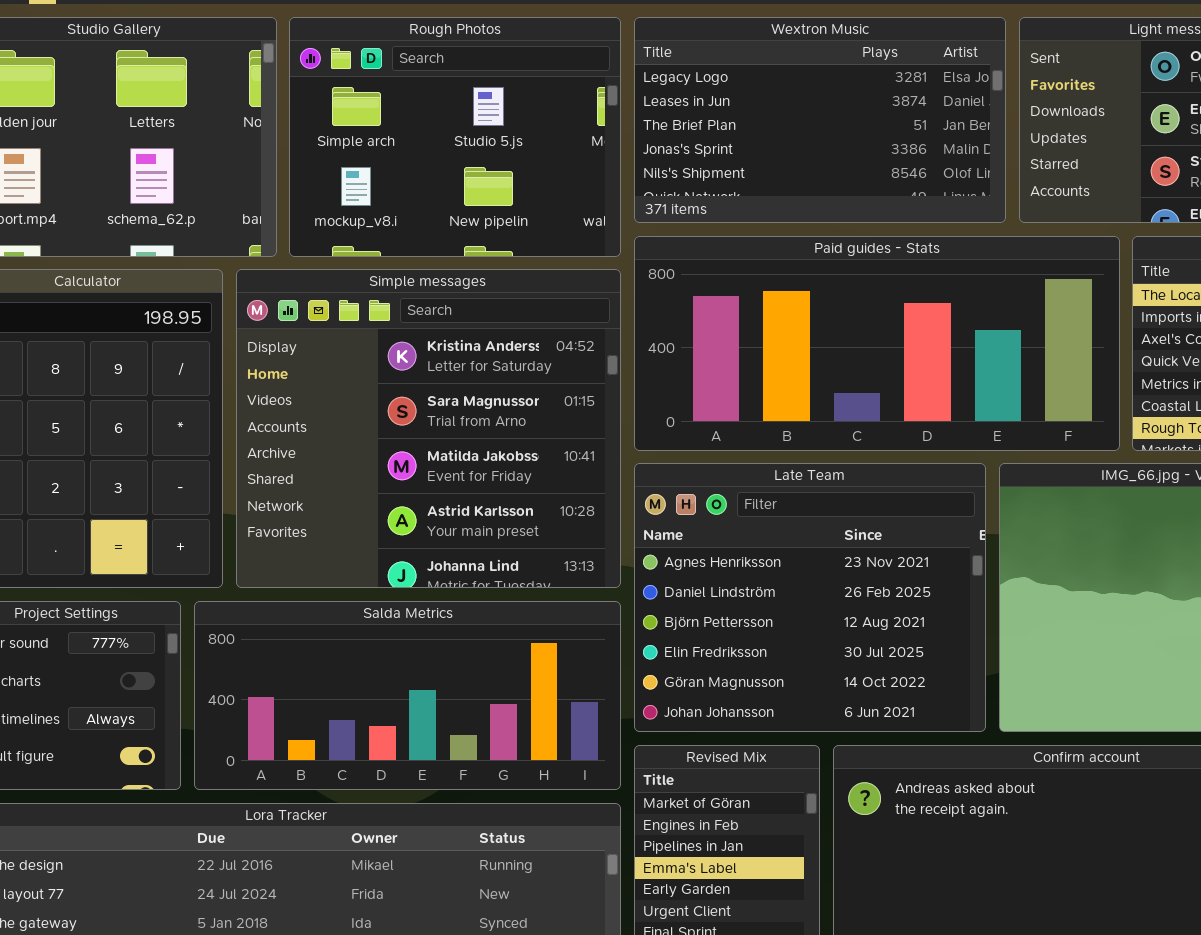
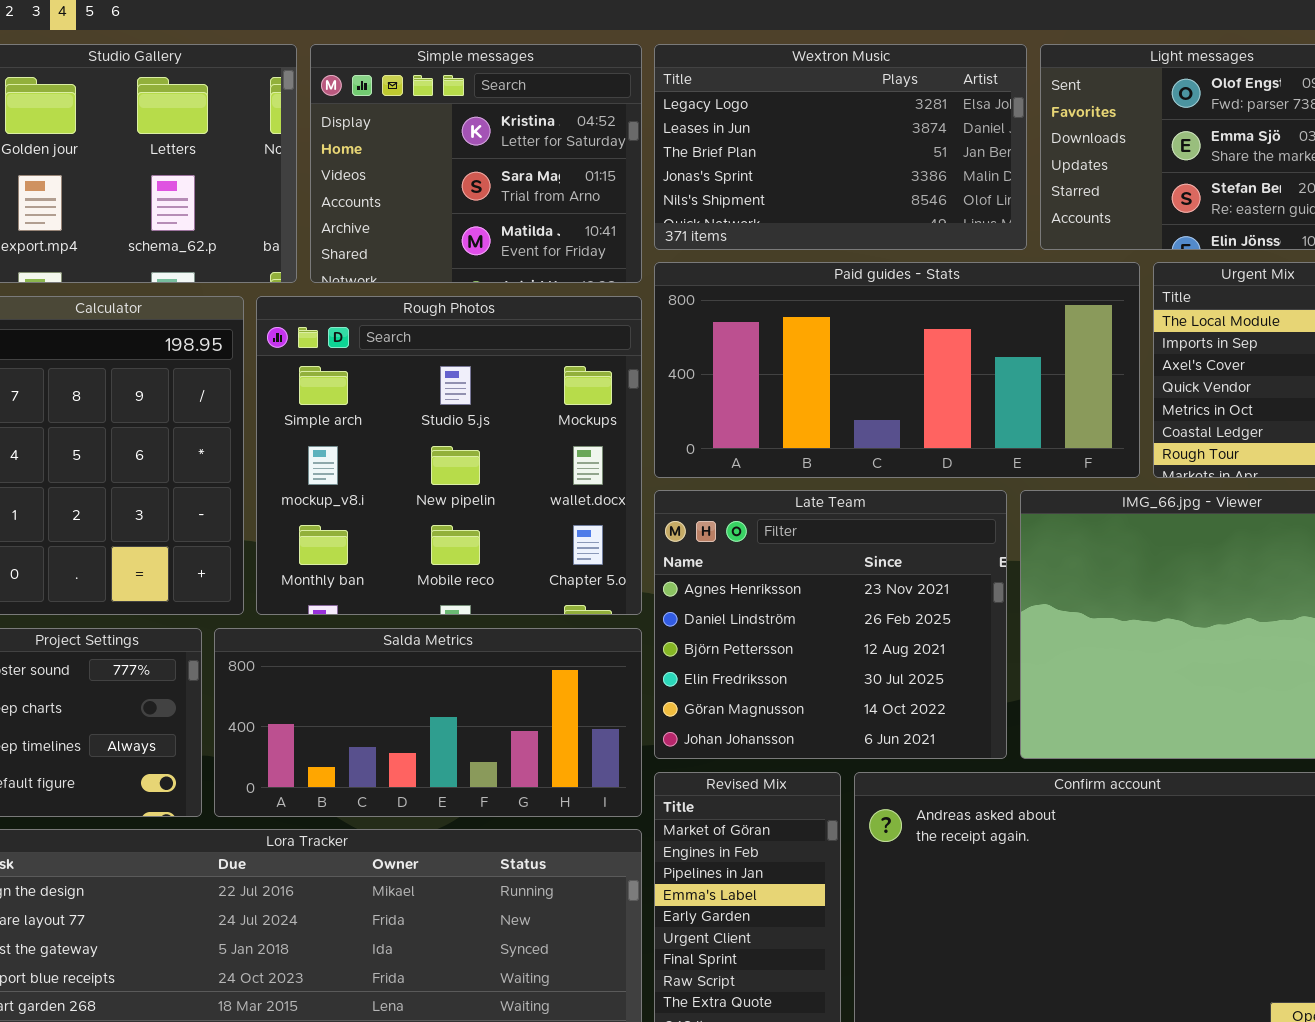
Rough Photos: [289,17,621,257] -> [256,296,642,615], moved, resized
Simple messages: [236,269,621,588] -> [310,44,642,283], moved, resized

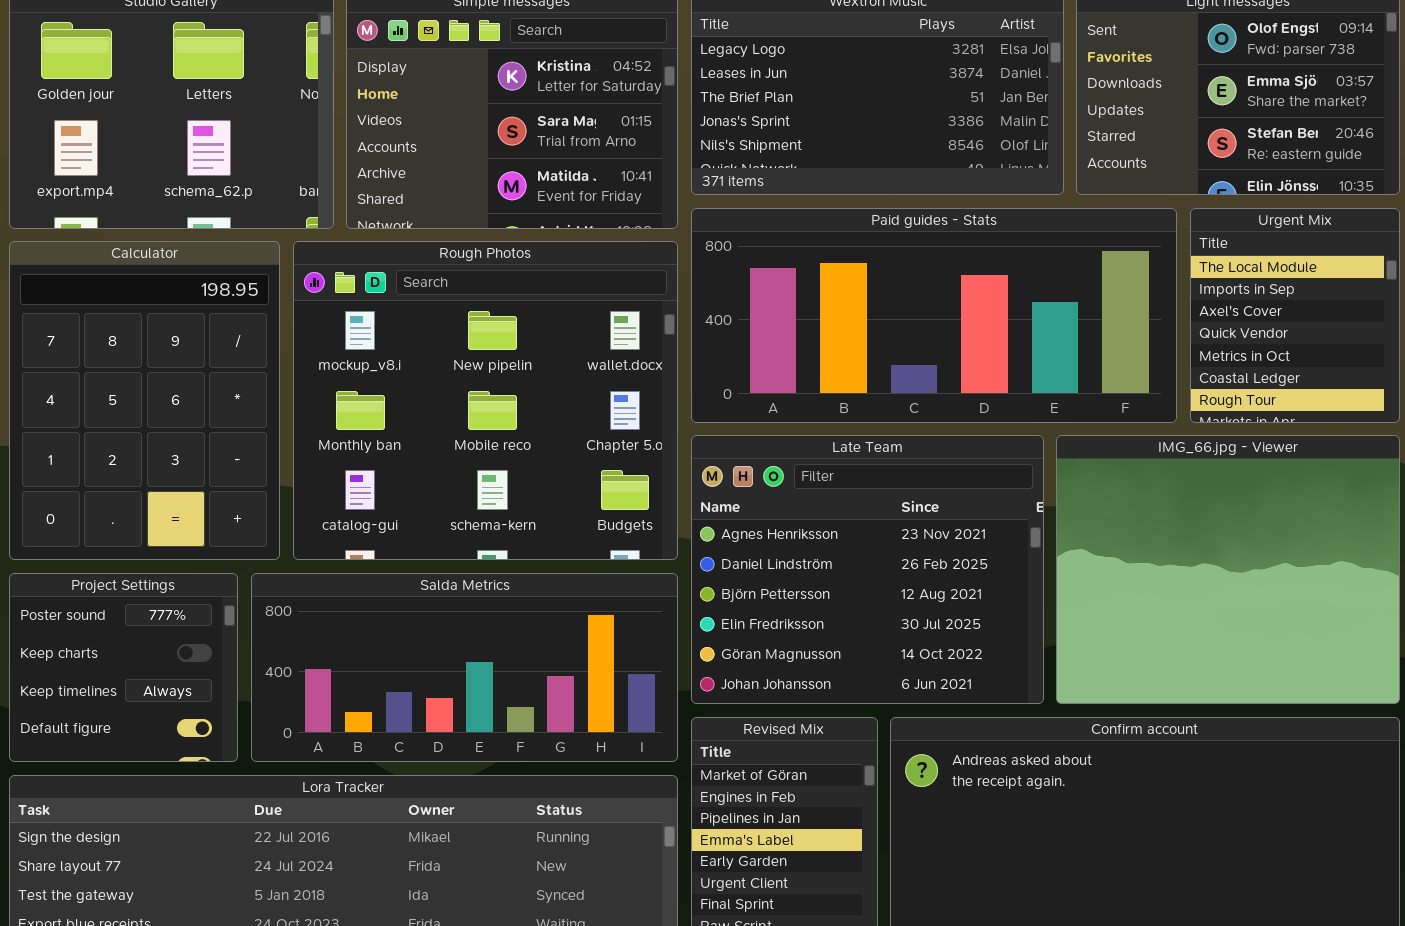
Rough Photos: [256,296,642,615] -> [293,241,678,560], scrolled down 1 row

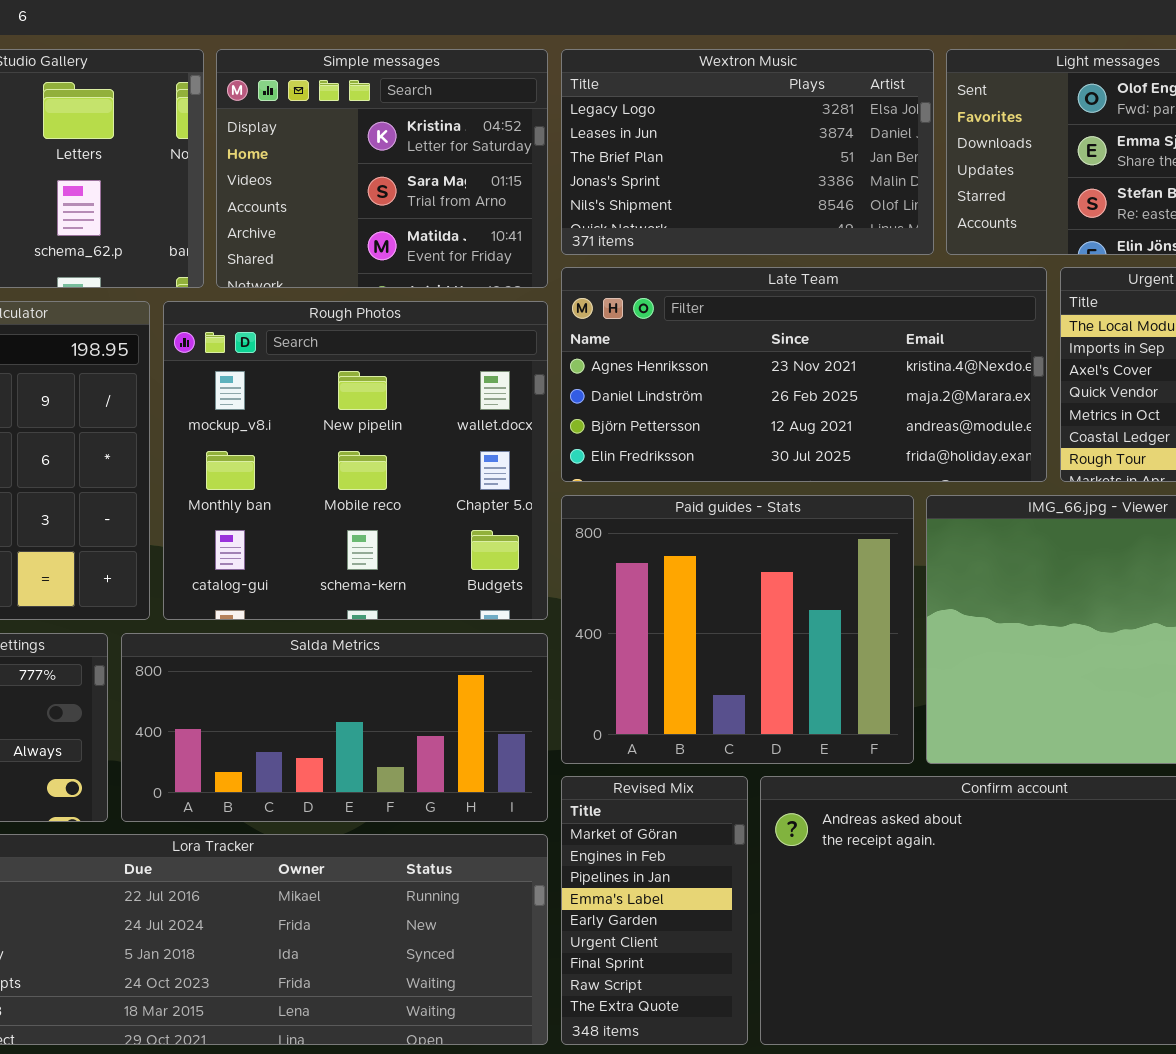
Paid guides - Stats: [691,208,1177,423] -> [561,495,914,764], moved, resized
Late Team: [691,435,1044,704] -> [561,267,1047,482], moved, resized

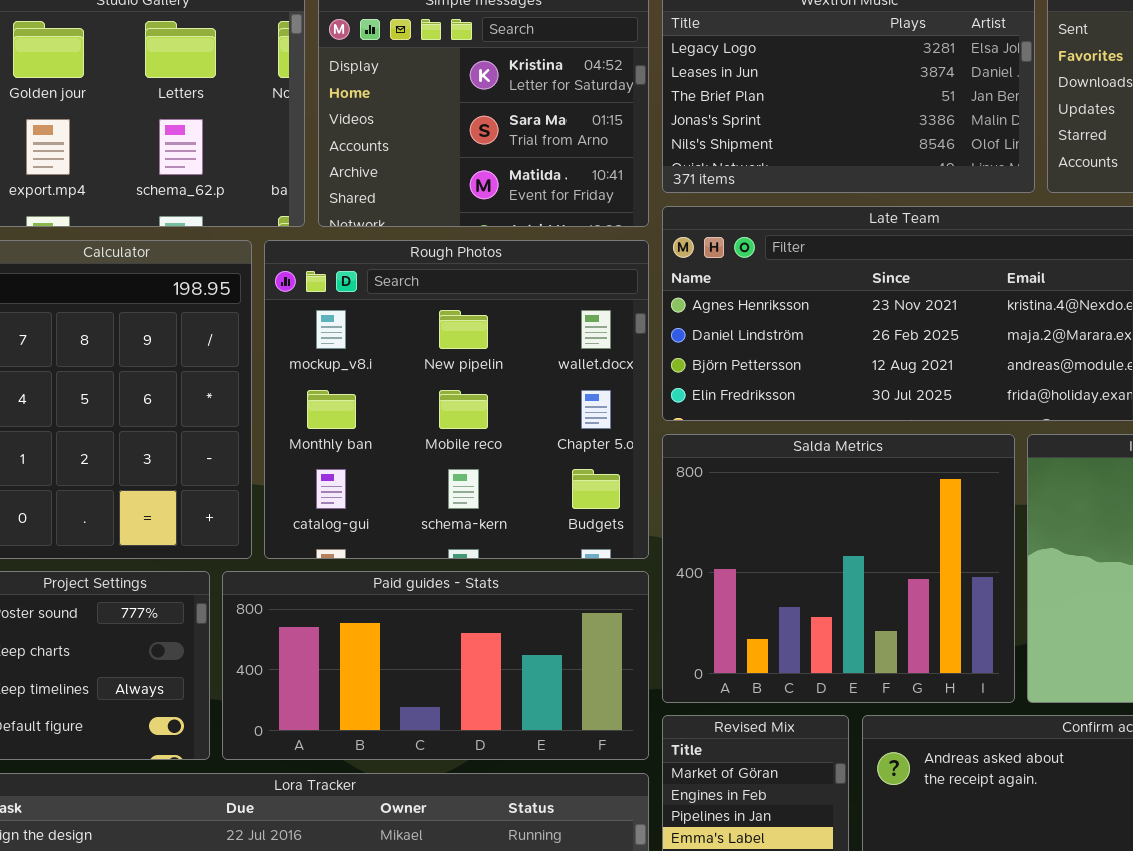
Paid guides - Stats: [561,495,914,764] -> [222,571,649,760], moved, resized
Salda Metrics: [121,633,548,822] -> [662,434,1015,703], moved, resized

